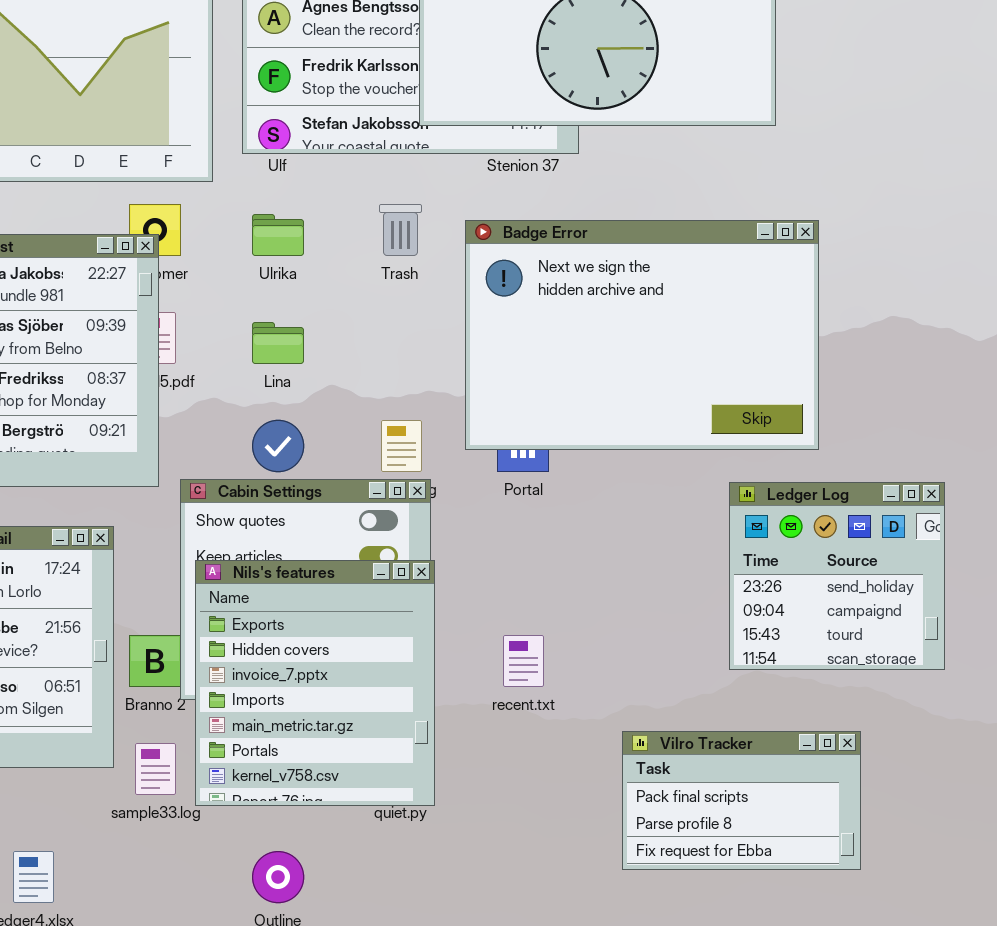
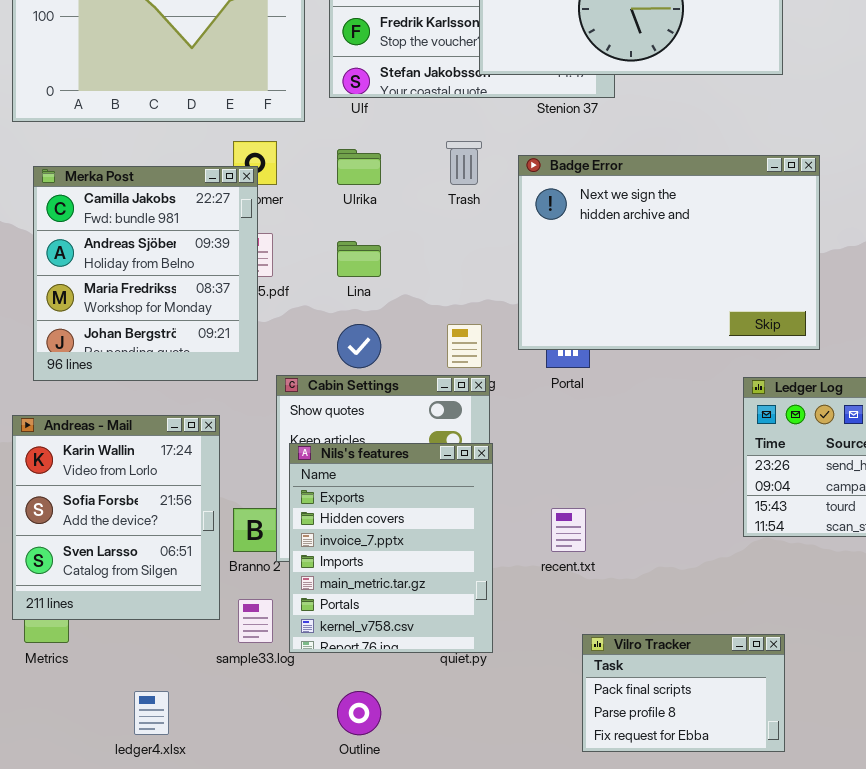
Vilro Tracker: [622,731,861,870] -> [582,634,785,752], moved

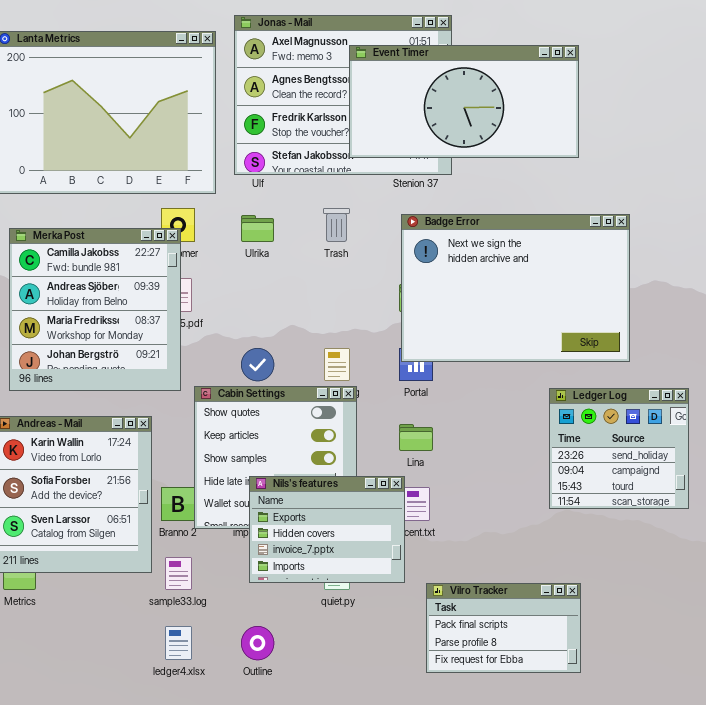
Badge Error: [518,155,820,350] -> [401,214,630,362], moved
Lina: [337,241,381,277] -> [399,424,433,451], moved
Nils's features: [289,443,493,653] -> [249,476,405,583], moved, resized
ledger4.xlsx: [134,691,169,735] -> [165,626,192,660], moved

